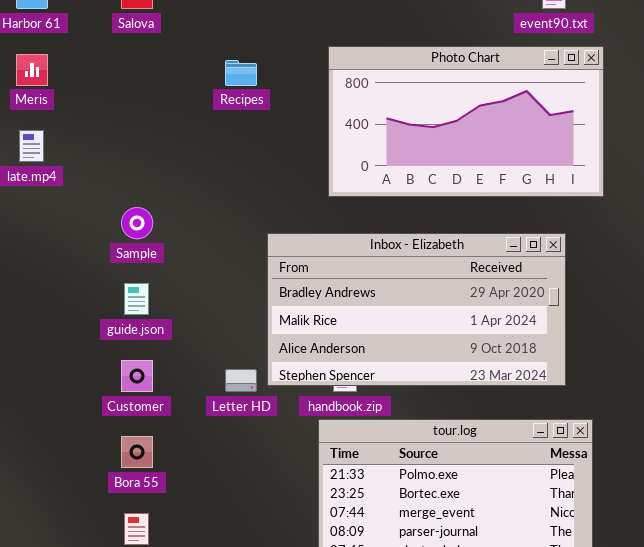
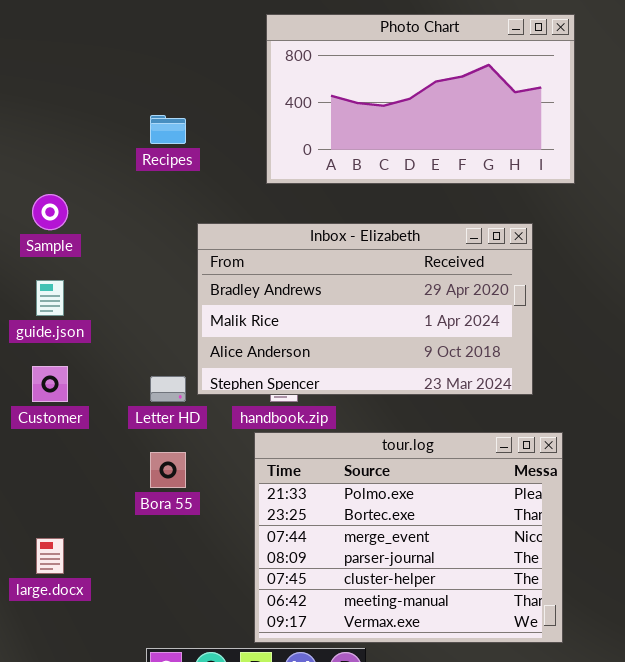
Recipes: [225,60,257,86] -> [150,115,186,144], moved
Bora 55: [121,436,153,468] -> [150,452,186,488], moved

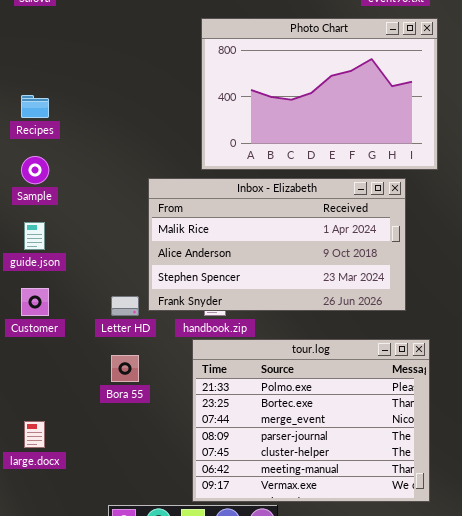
Photo Chart: [266,14,575,184] -> [201,18,438,170], resized
Recipes: [150,115,186,144] -> [21,95,49,118], moved
Inbox - Elizabeth: [197,223,533,395] -> [148,178,406,311], scrolled down 1 row

